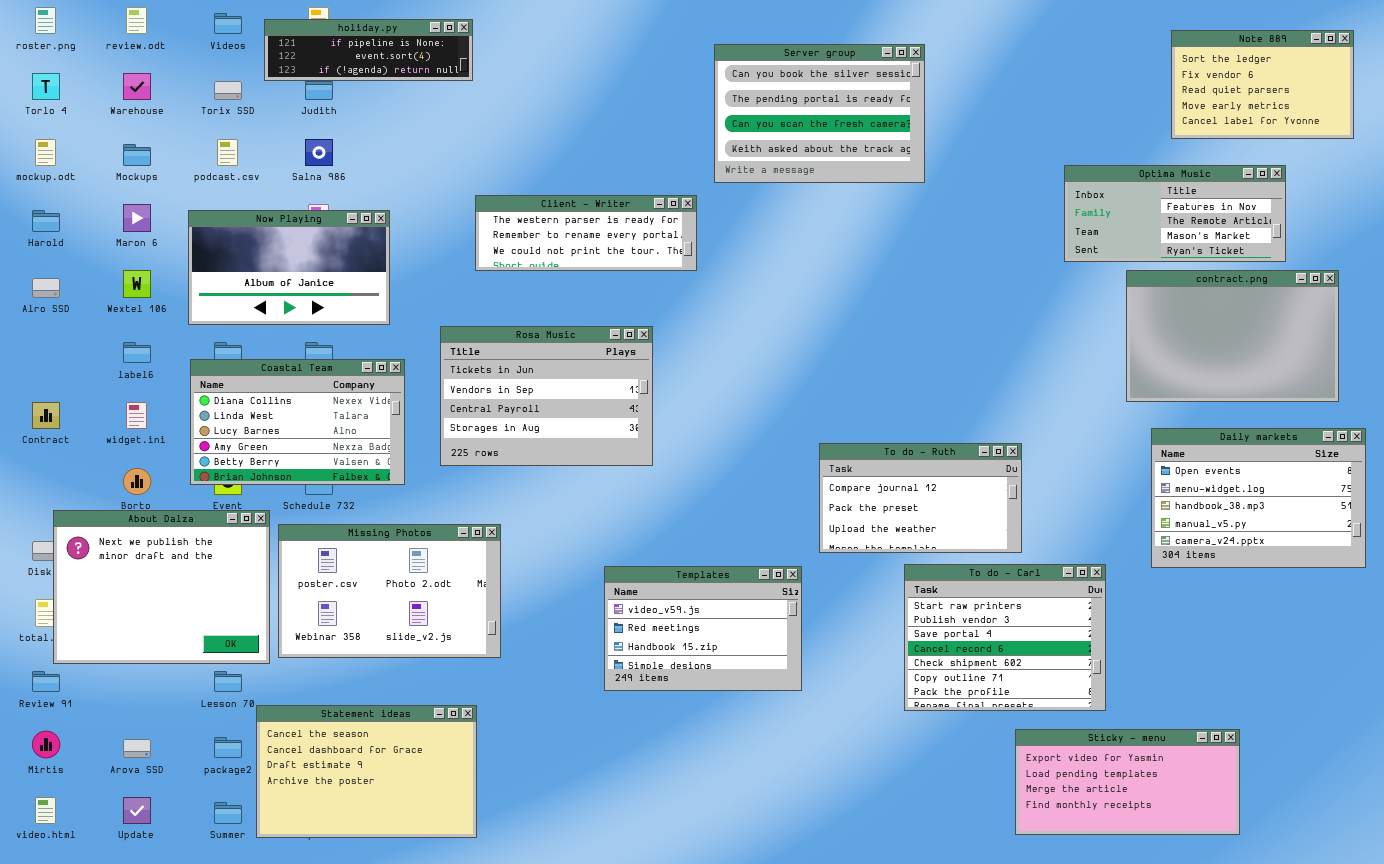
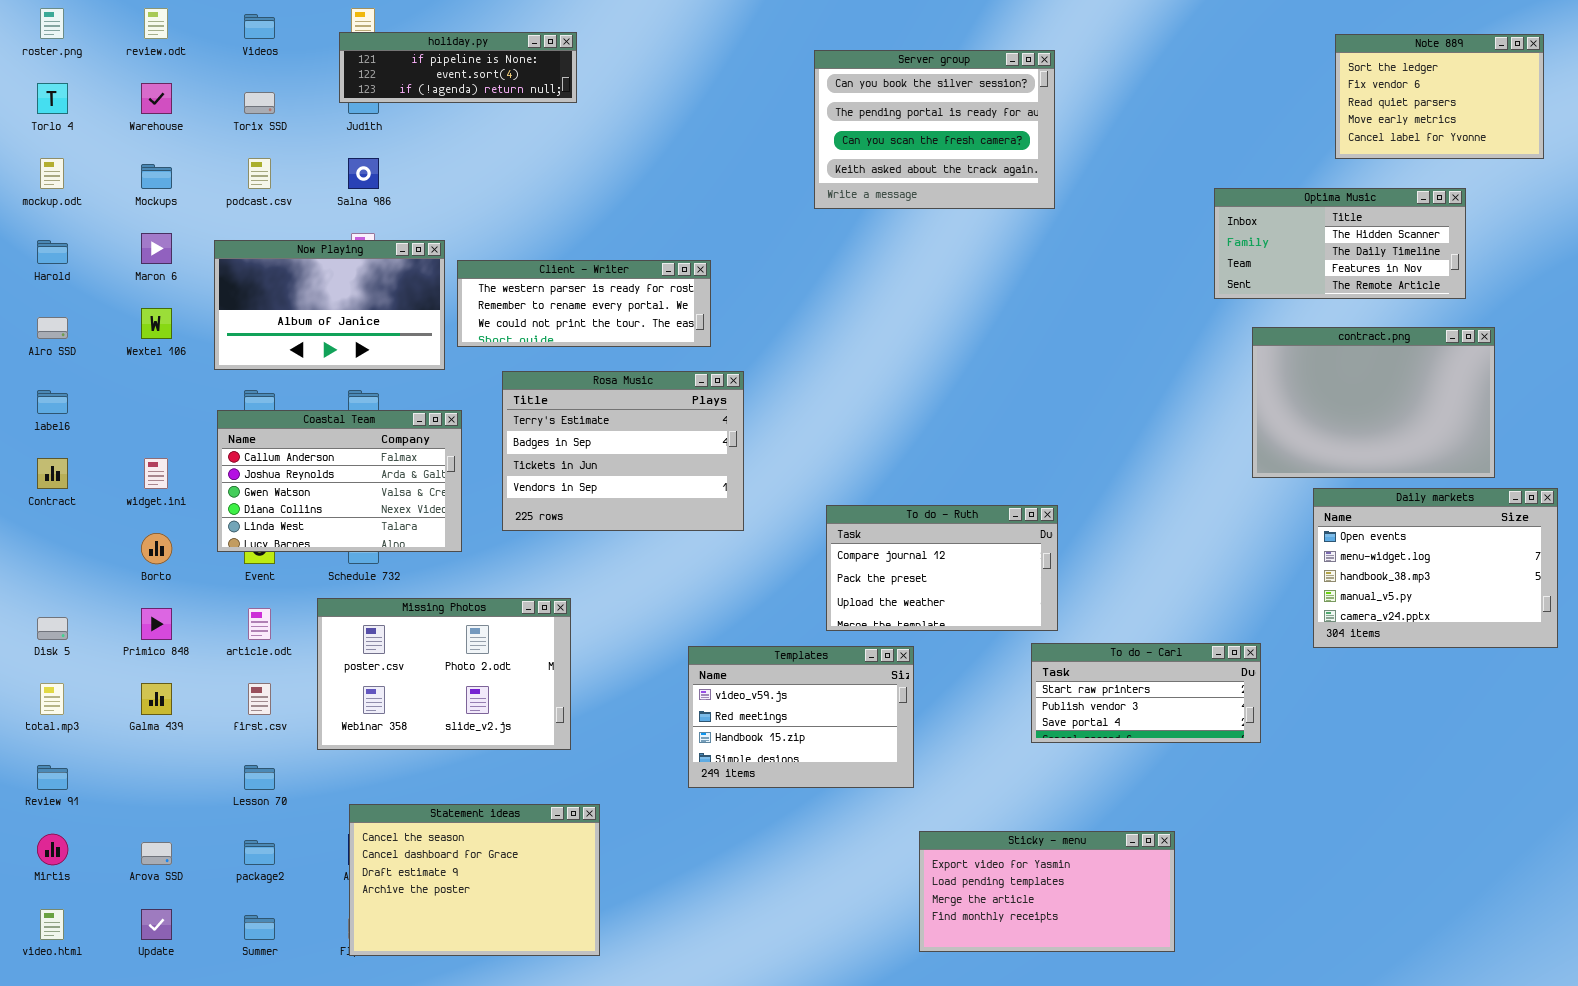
holiday.py: [264,19,473,81] -> [339,32,577,103], moved
Optima Music: [1064,165,1286,262] -> [1214,188,1466,299], scrolled up 2 rows
Client - Writer: [475,195,697,271] -> [457,260,711,347], moved
contract.png: [1126,270,1339,402] -> [1252,327,1495,478], moved
Rosa Music: [440,326,653,466] -> [502,371,744,531], scrolled up 2 rows
label6: [123,342,151,363] -> [37,390,68,414], moved
Coastal Team: [190,359,405,485] -> [217,410,462,552], scrolled up 3 rows
To do - Ruth: [819,443,1022,553] -> [826,505,1058,631], moved
About Dalza: [53,510,270,664] -> none, closed
To do - Carl: [904,564,1106,711] -> [1031,643,1261,743], resized
Statement ideas: [256,705,477,838] -> [349,804,600,956], moved
Sticky - menu: [1015,729,1240,835] -> [919,831,1175,952], moved

